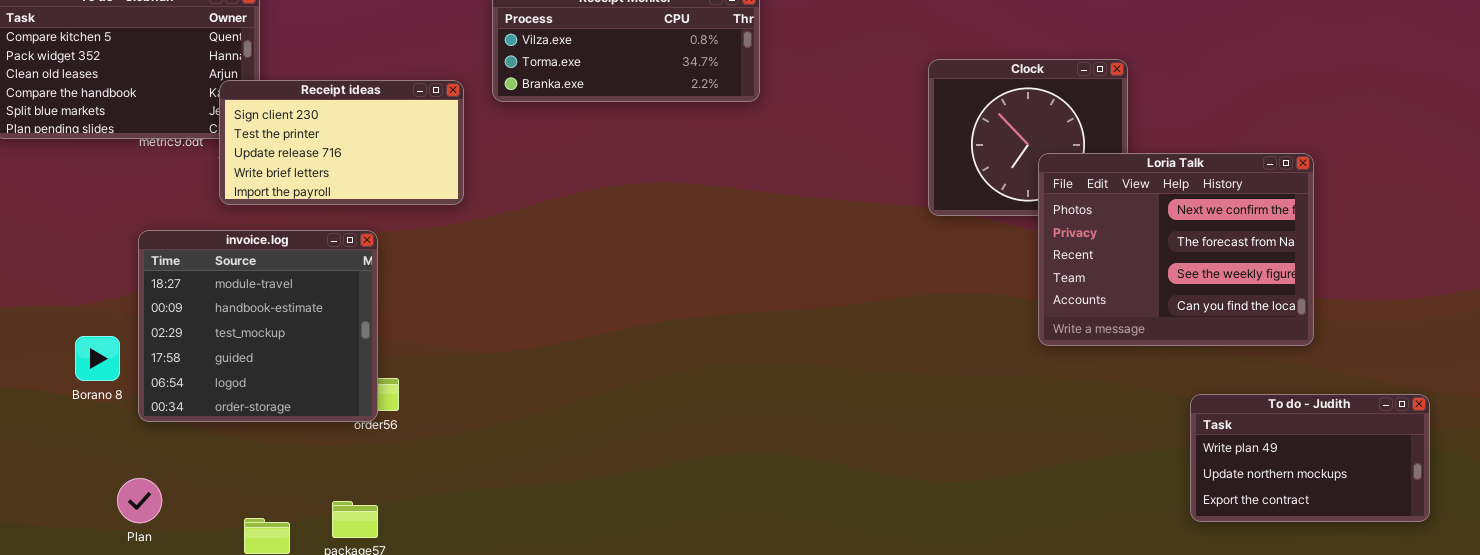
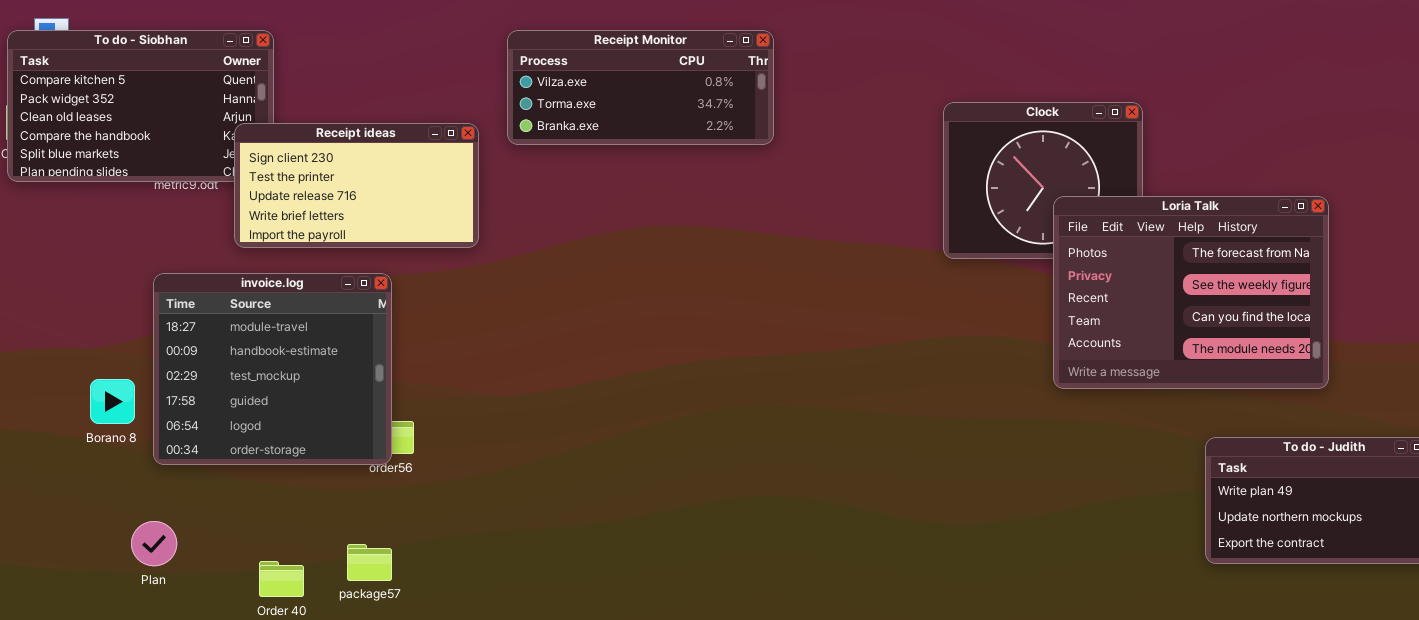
Loria Talk: [1038,153,1314,346] -> [1053,196,1329,389], scrolled down 1 row

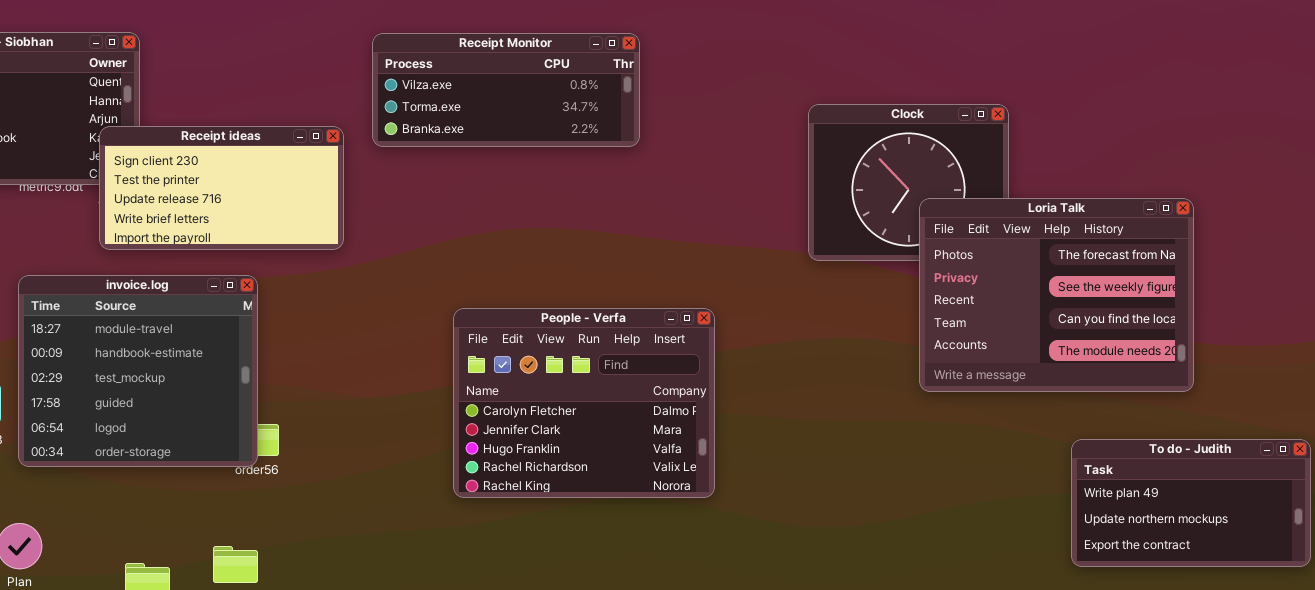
People - Verfa: none -> [453,308,715,498], opened

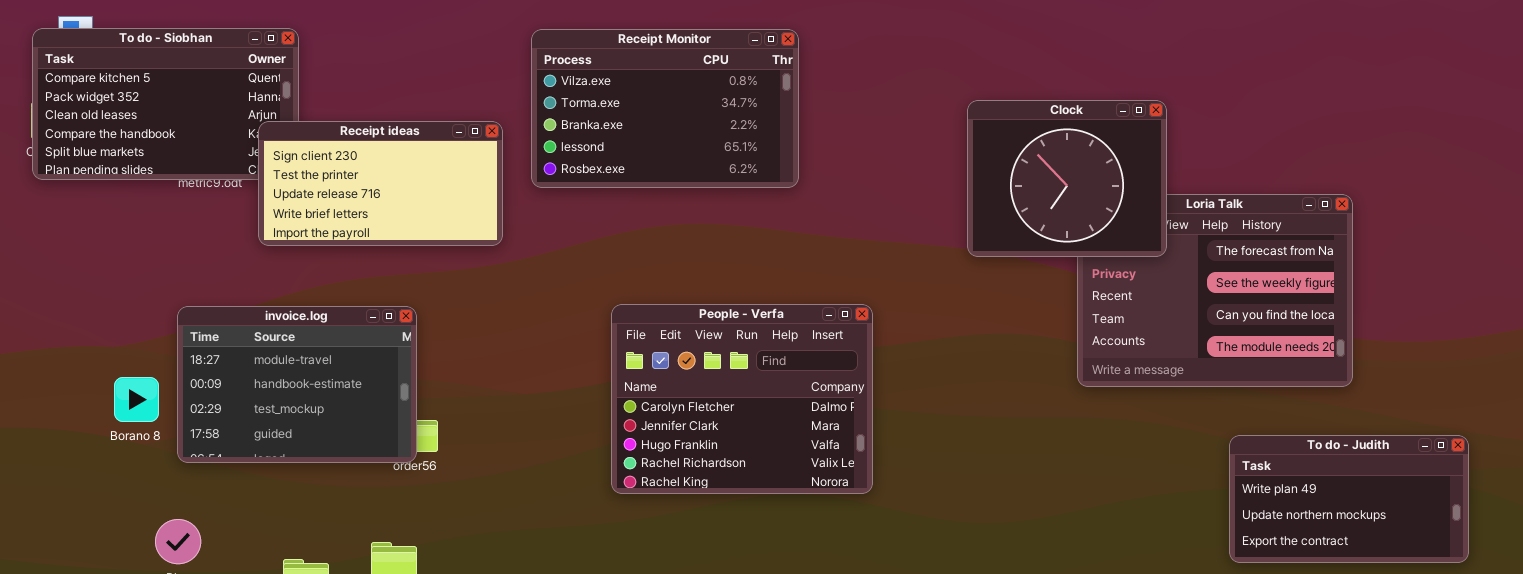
Receipt Monitor: [372,33,640,147] -> [531,29,799,188], resized
Clock: [808,104,1009,261] -> [967,100,1167,257], raised
invoice.log: [18,275,258,467] -> [177,306,417,463], resized

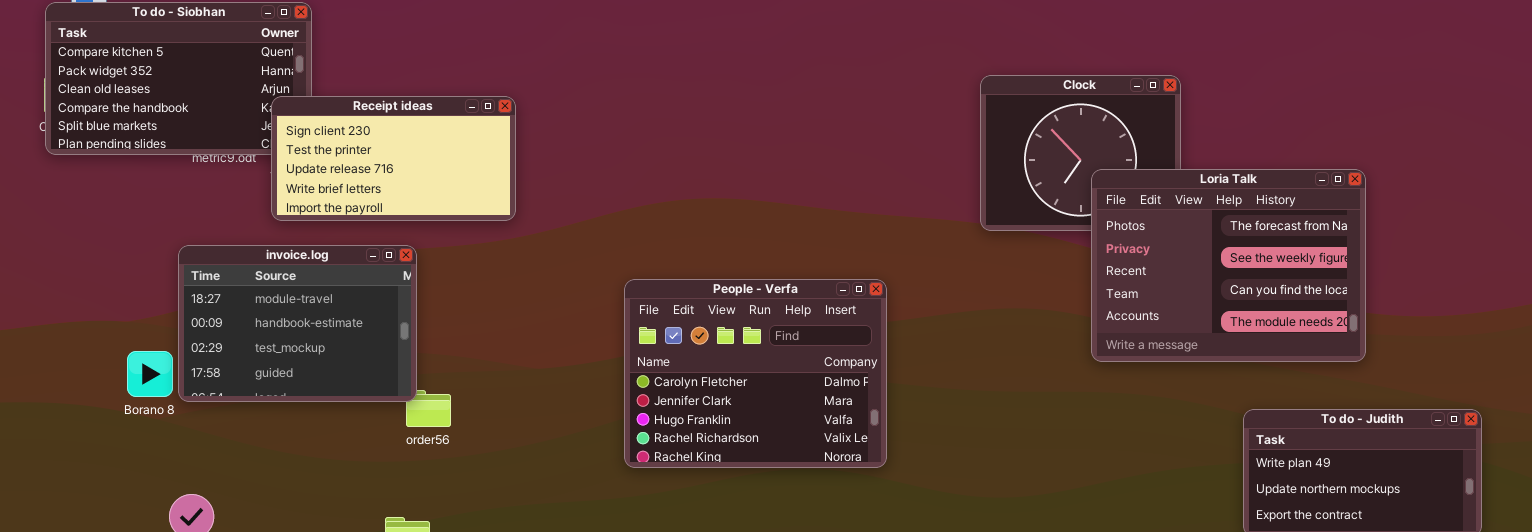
Receipt Monitor: [531,29,799,188] -> none, closed
Loria Talk: [1077,194,1353,387] -> [1091,169,1366,362], raised
invoice.log: [177,306,417,463] -> [178,245,417,402], moved

